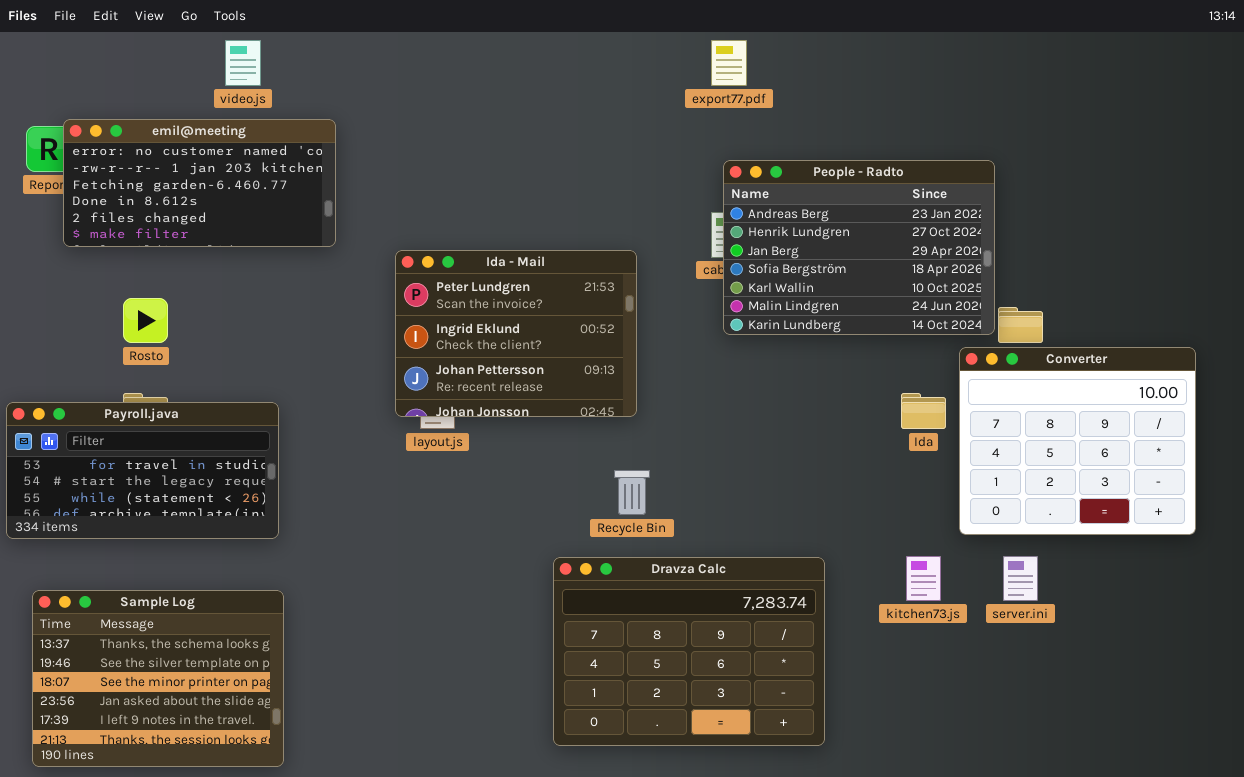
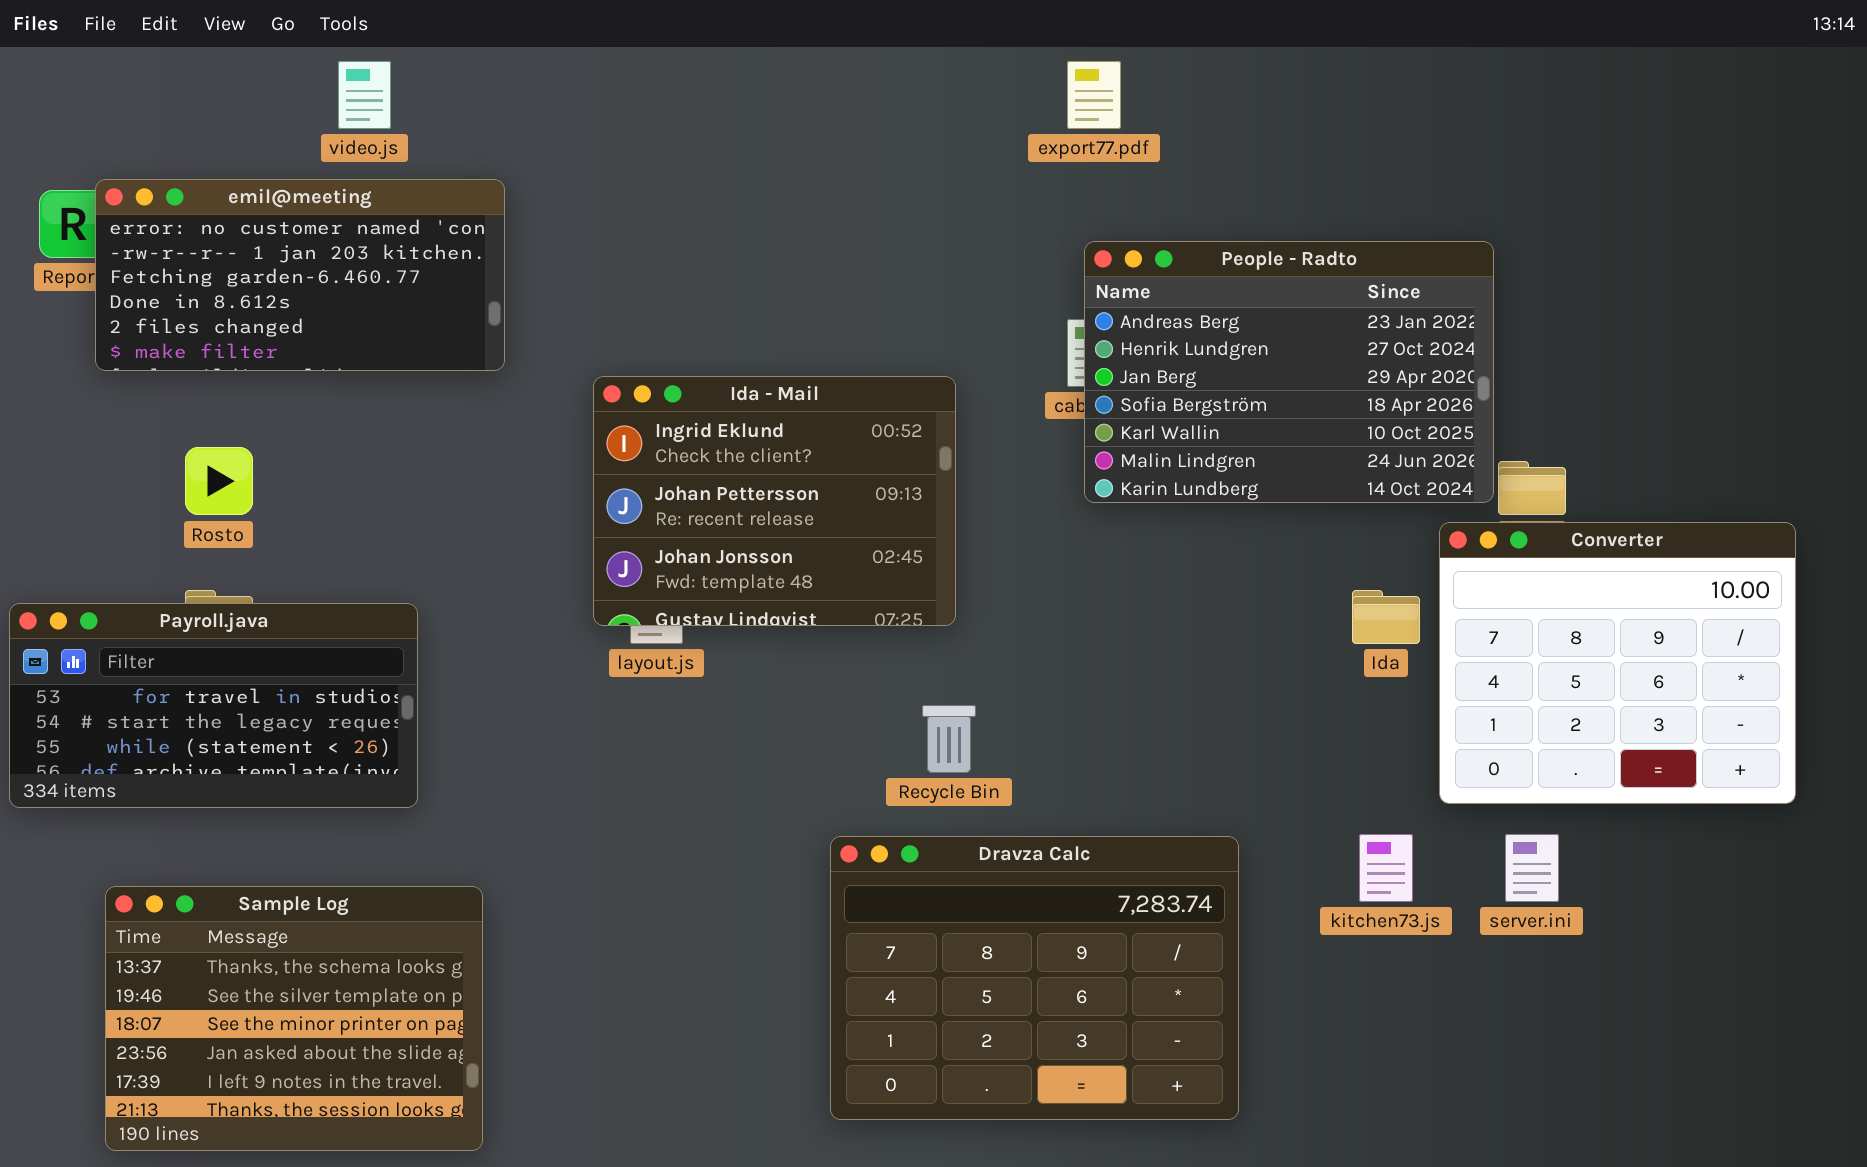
Ida - Mail: [395,250,637,417] -> [593,376,956,626], scrolled down 1 row
Sample Log: [32,590,284,767] -> [105,886,483,1151], moved

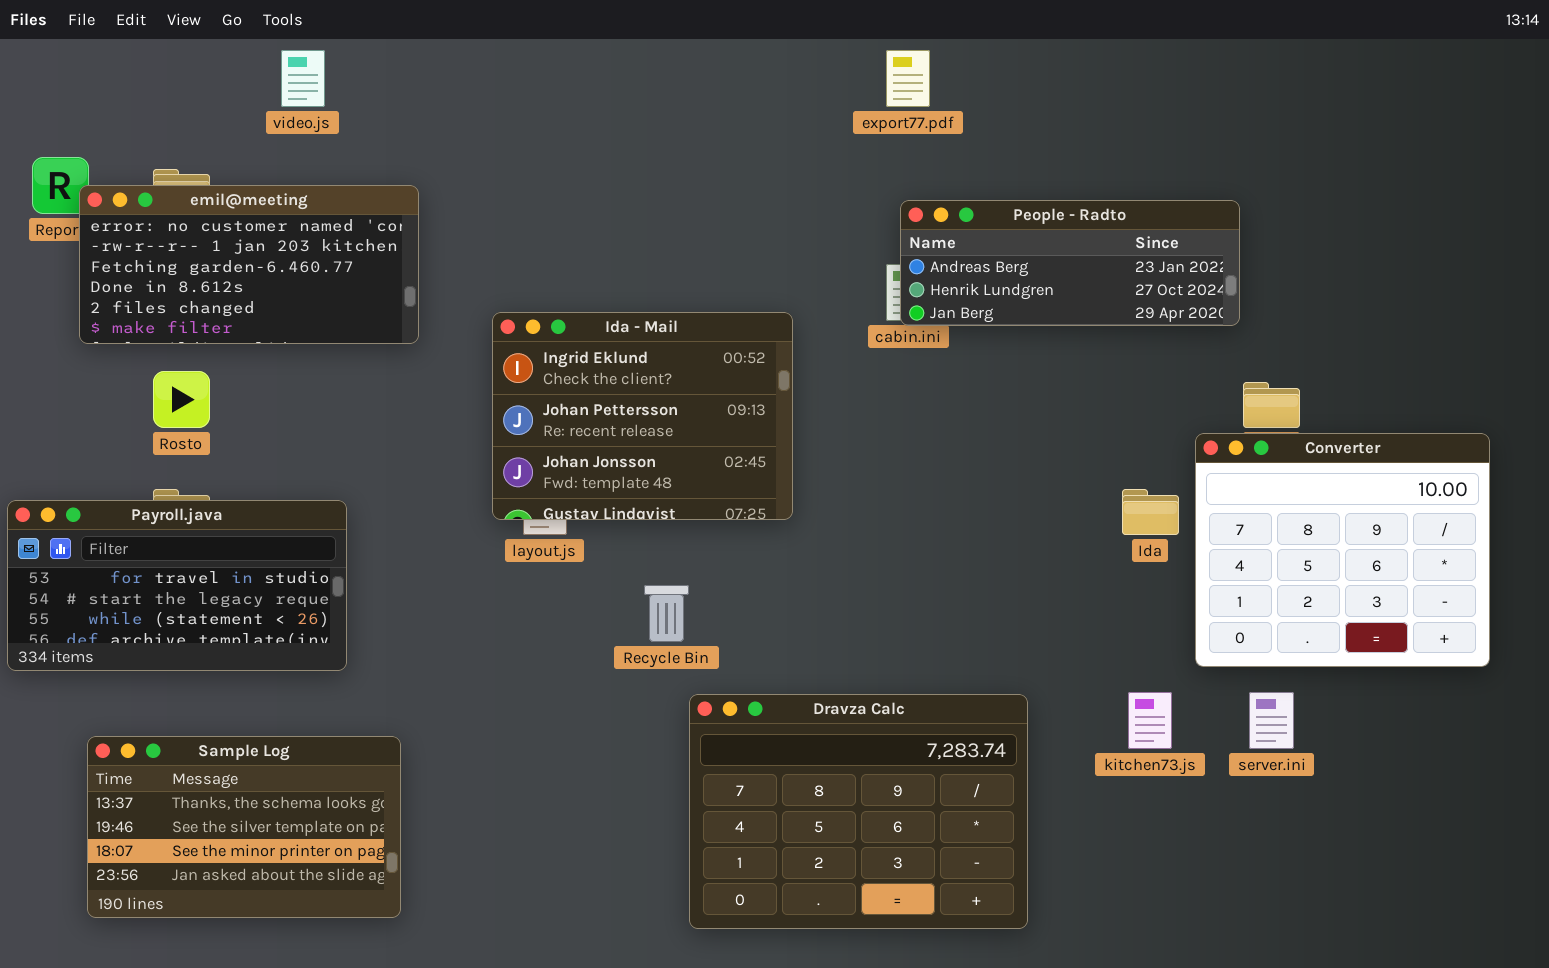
emil@meeting: [95,179,505,371] -> [79,185,419,344], moved
People - Radto: [1084,241,1494,503] -> [900,200,1240,326], resized
Recycle Bin: [922,705,976,773] -> [644,585,689,642], moved
Sample Log: [105,886,483,1151] -> [87,736,401,918], resized

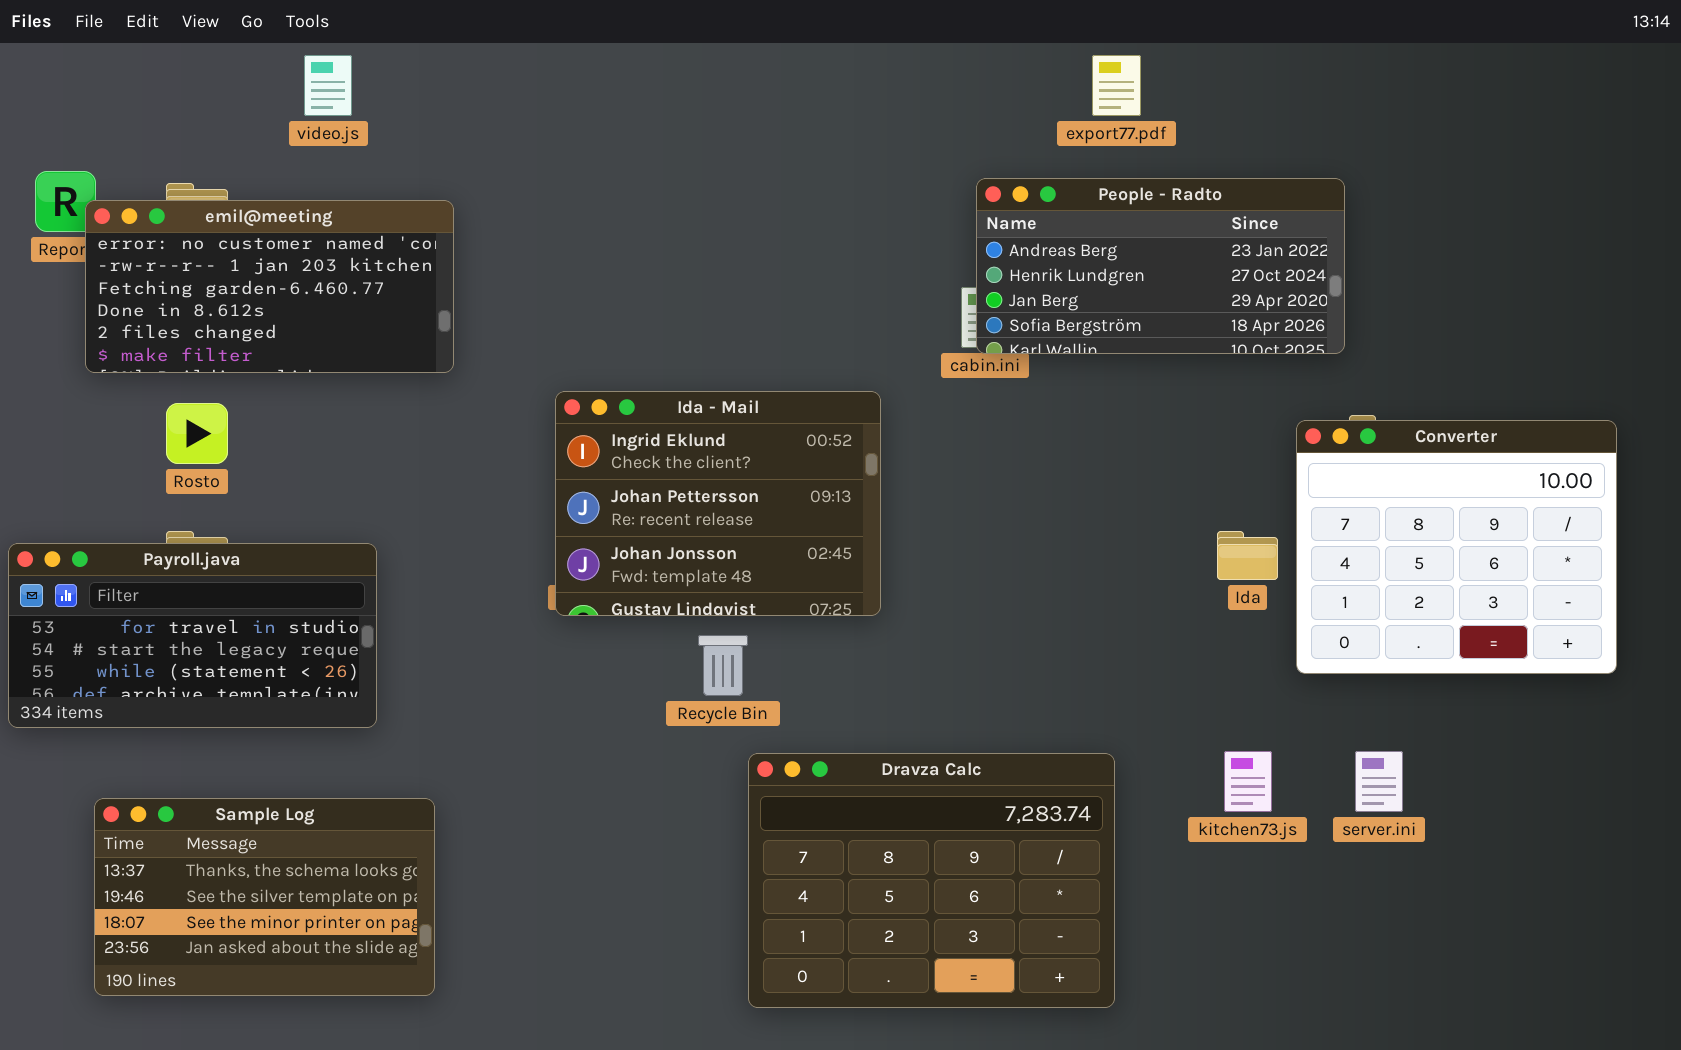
export77.pdf: [886,50,930,107] -> [1092,55,1141,116], moved
People - Radto: [900,200,1240,326] -> [976,178,1345,354], resized
Ida - Mail: [492,312,793,520] -> [555,391,881,616], moved
Converter: [1195,433,1490,667] -> [1296,420,1617,674], moved

